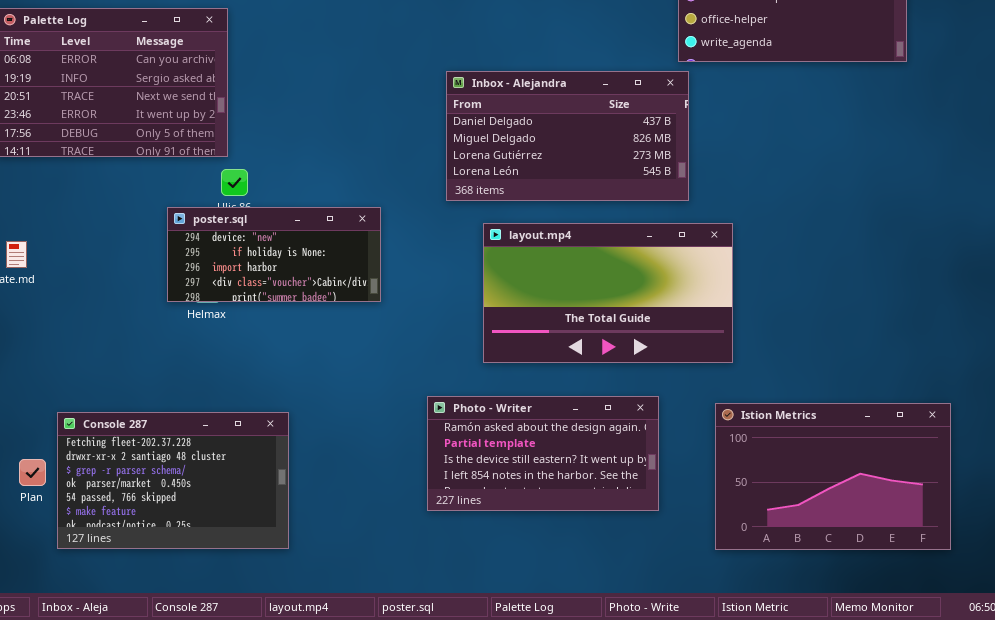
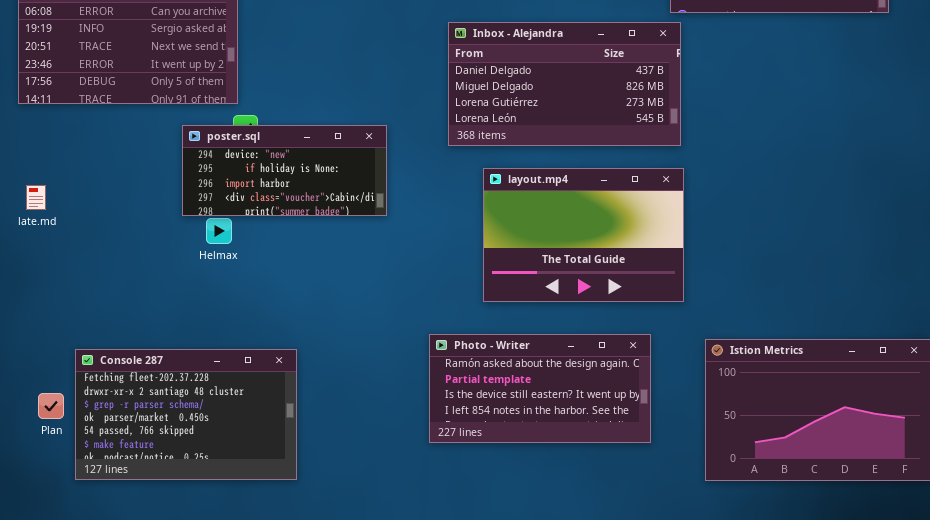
poster.sql: [167,207,381,302] -> [182,125,387,216], moved
layout.mp4: [483,223,733,363] -> [483,168,684,302], resized

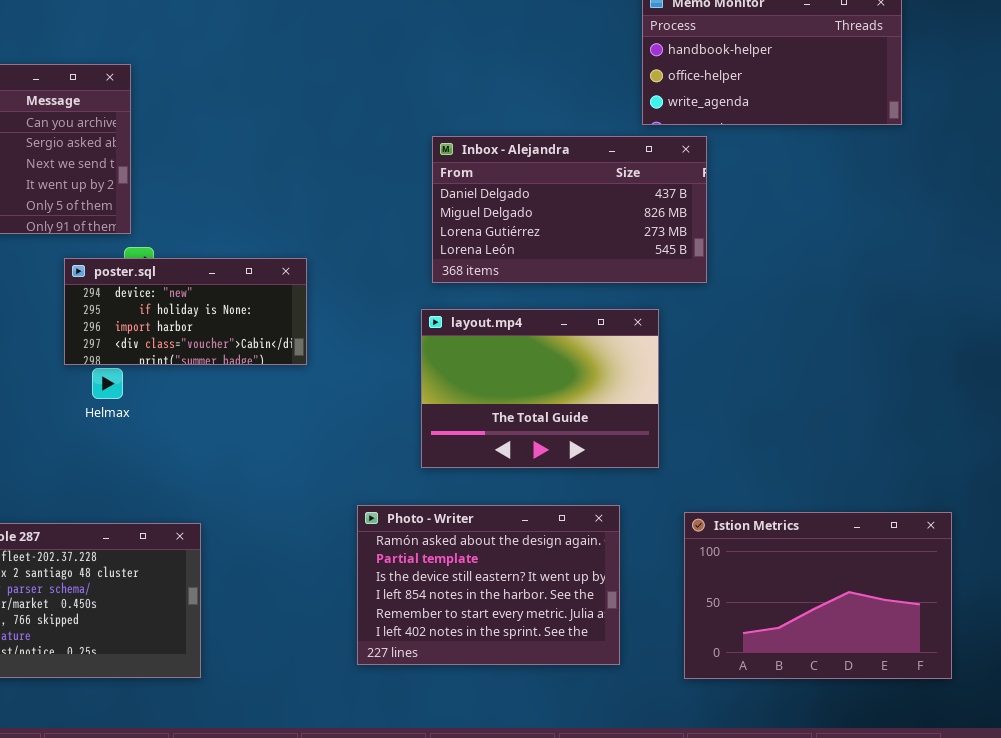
Inbox - Alejandra: [448,22,681,146] -> [432,136,707,283], moved
Photo - Writer: [429,334,651,443] -> [357,505,620,665], resized

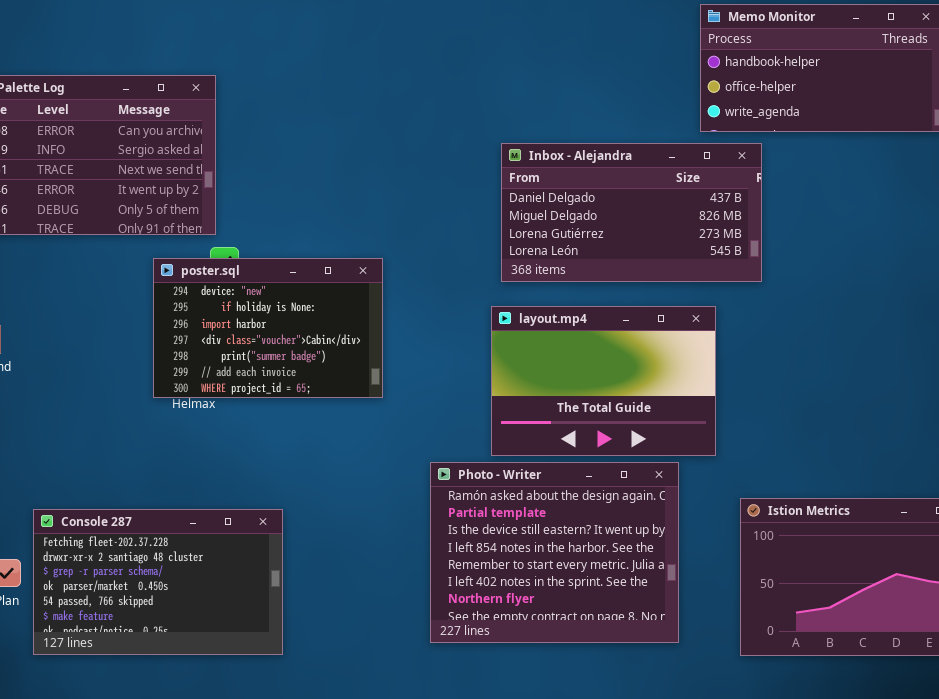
poster.sql: [64,258,307,365] -> [153,258,383,398], resized
Photo - Writer: [357,505,620,665] -> [430,462,679,643], resized

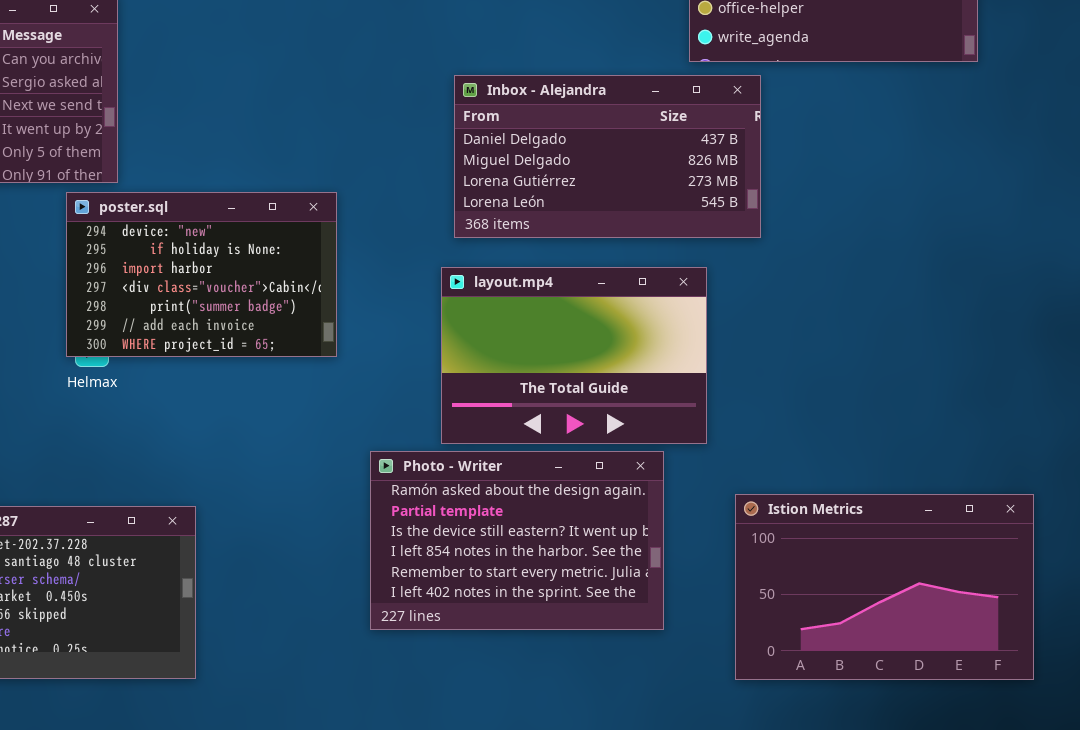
poster.sql: [153,258,383,398] -> [66,192,337,357], moved
Photo - Writer: [430,462,679,643] -> [370,451,664,630], resized

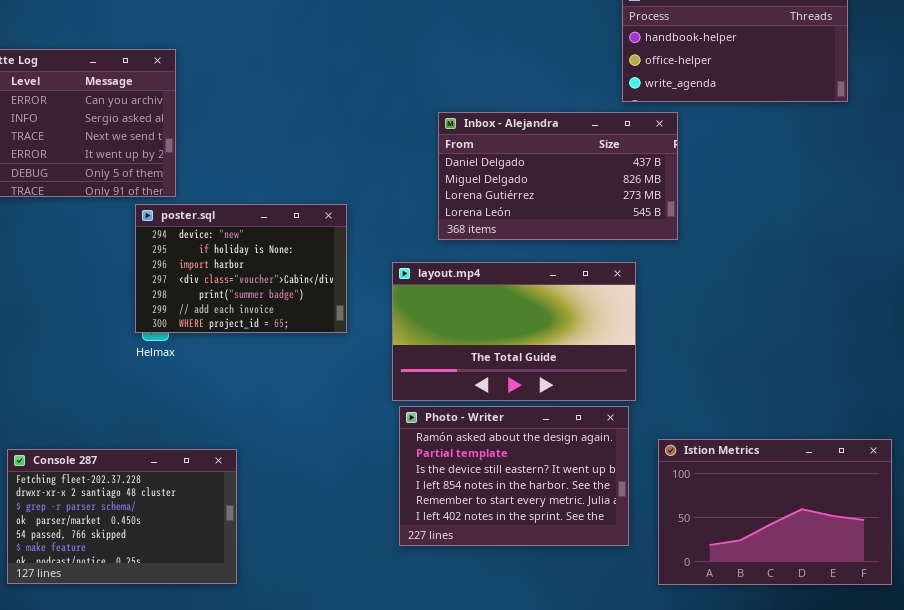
layout.mp4: [441,267,707,444] -> [392,262,636,401], resized
Photo - Writer: [370,451,664,630] -> [399,406,629,546], moved

